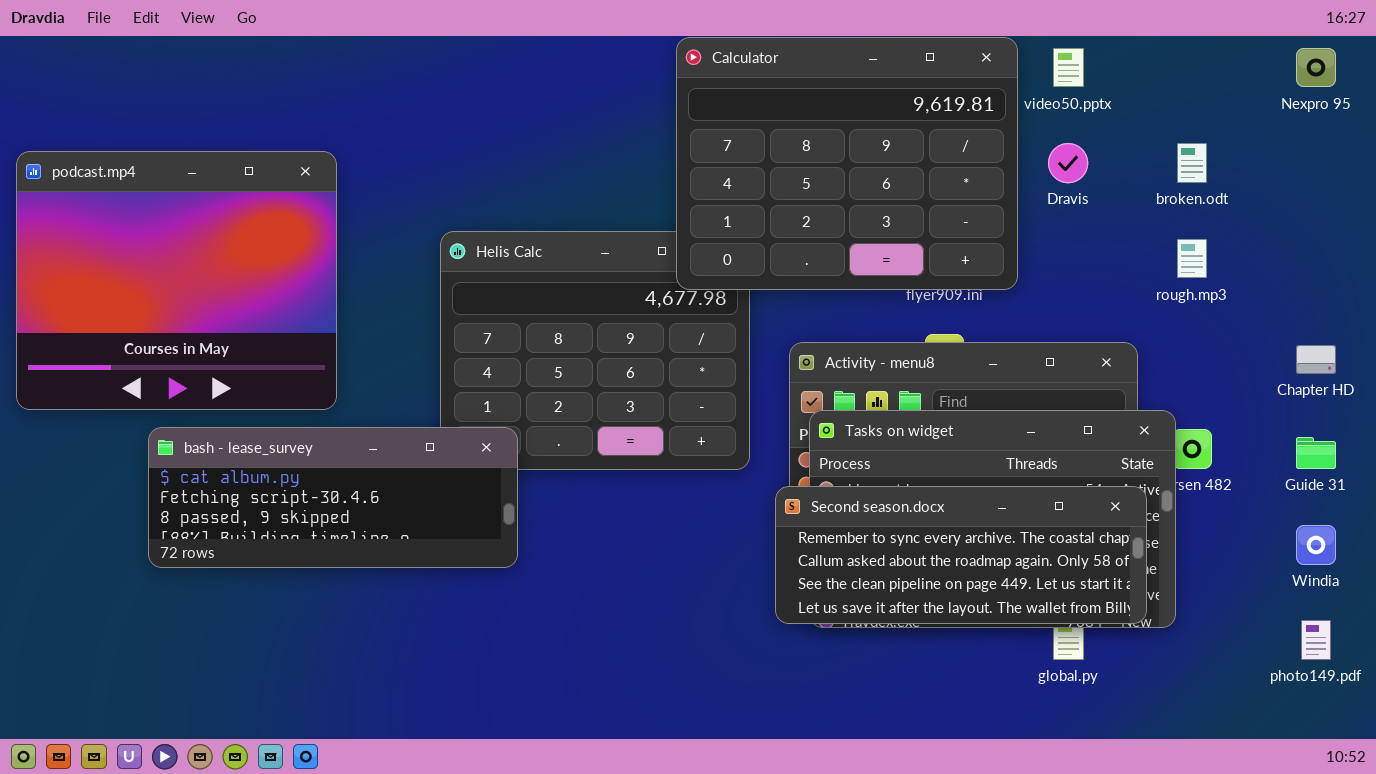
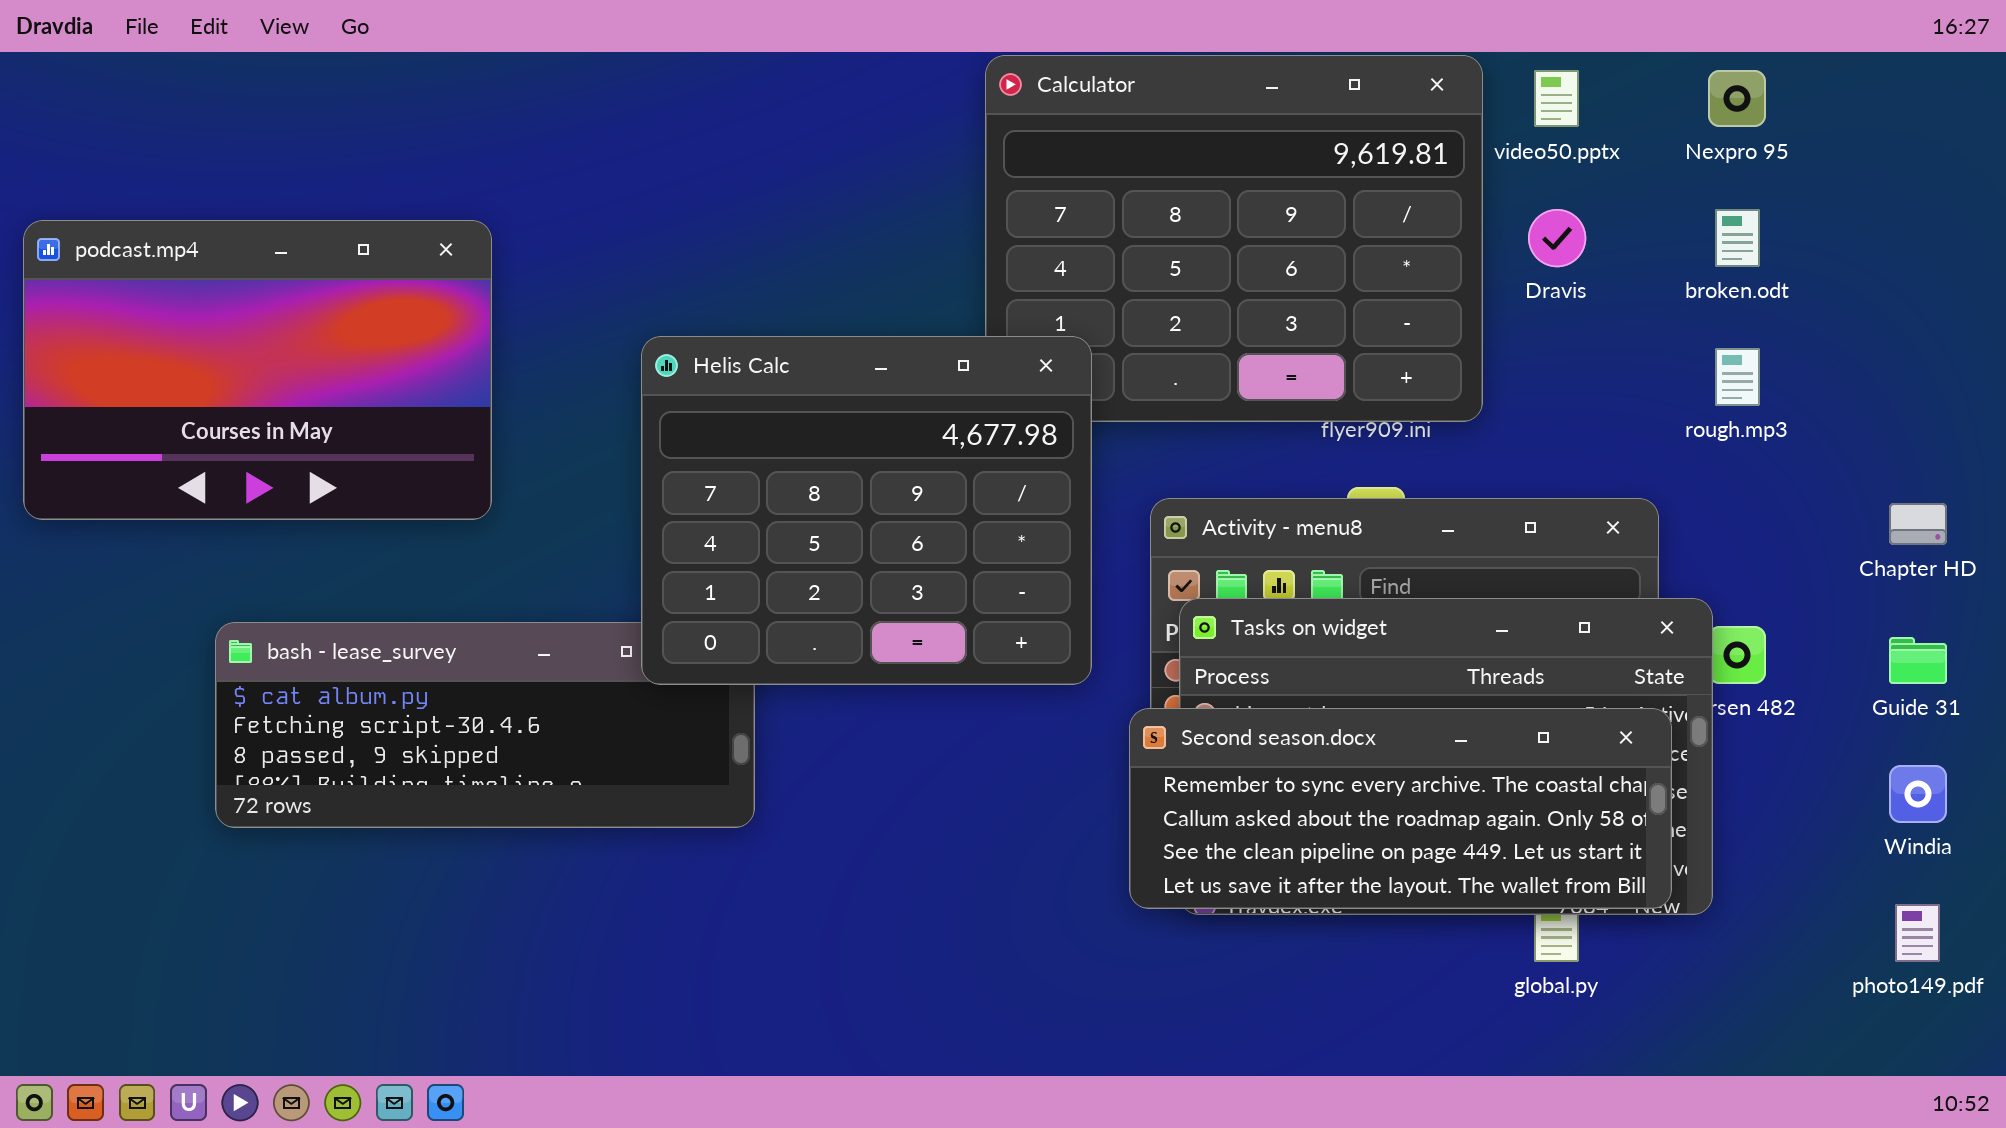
Nexpro 95: [1296,48,1336,87] -> [1708,70,1766,127], moved
podcast.mp4: [16,151,337,410] -> [23,220,492,520], resized
Helis Calc: [440,231,750,470] -> [641,336,1092,685], raised

